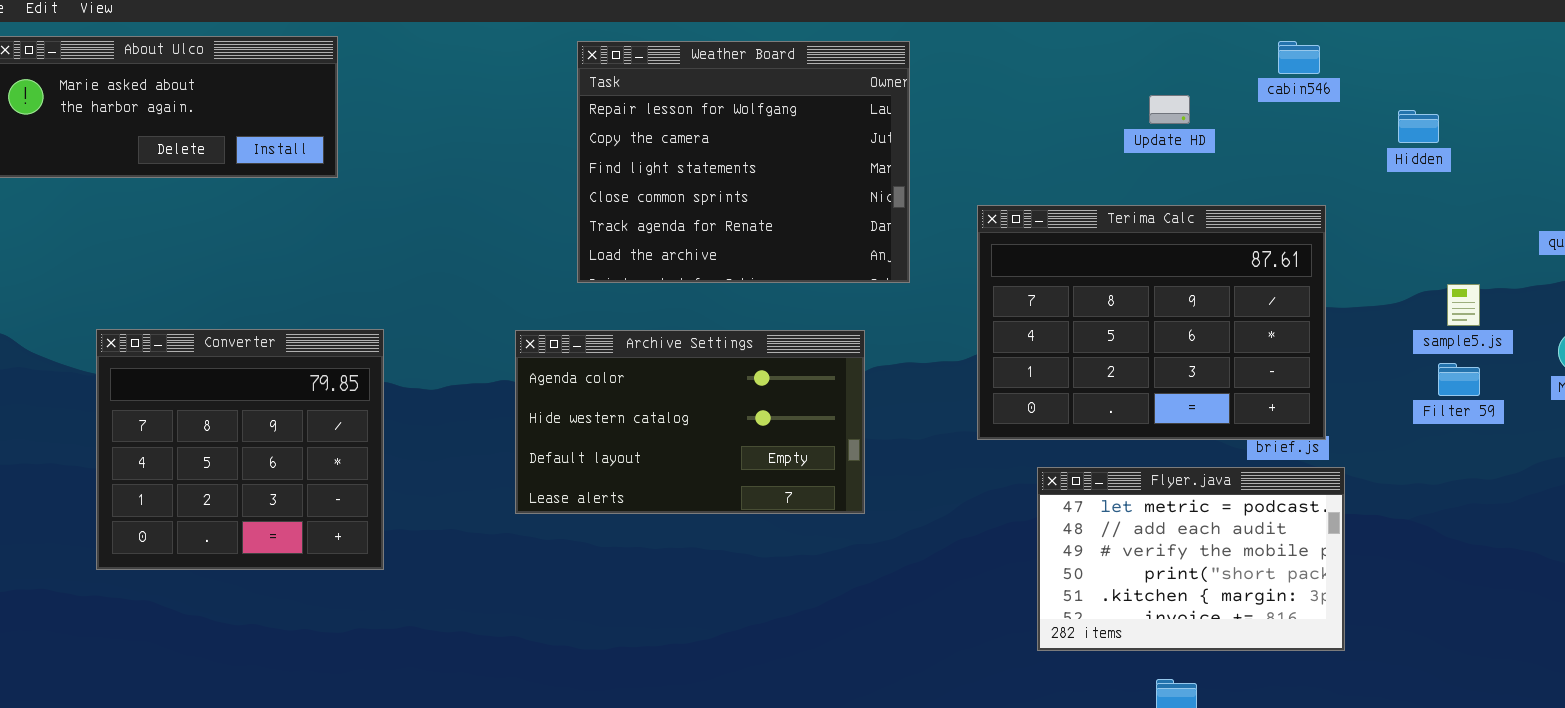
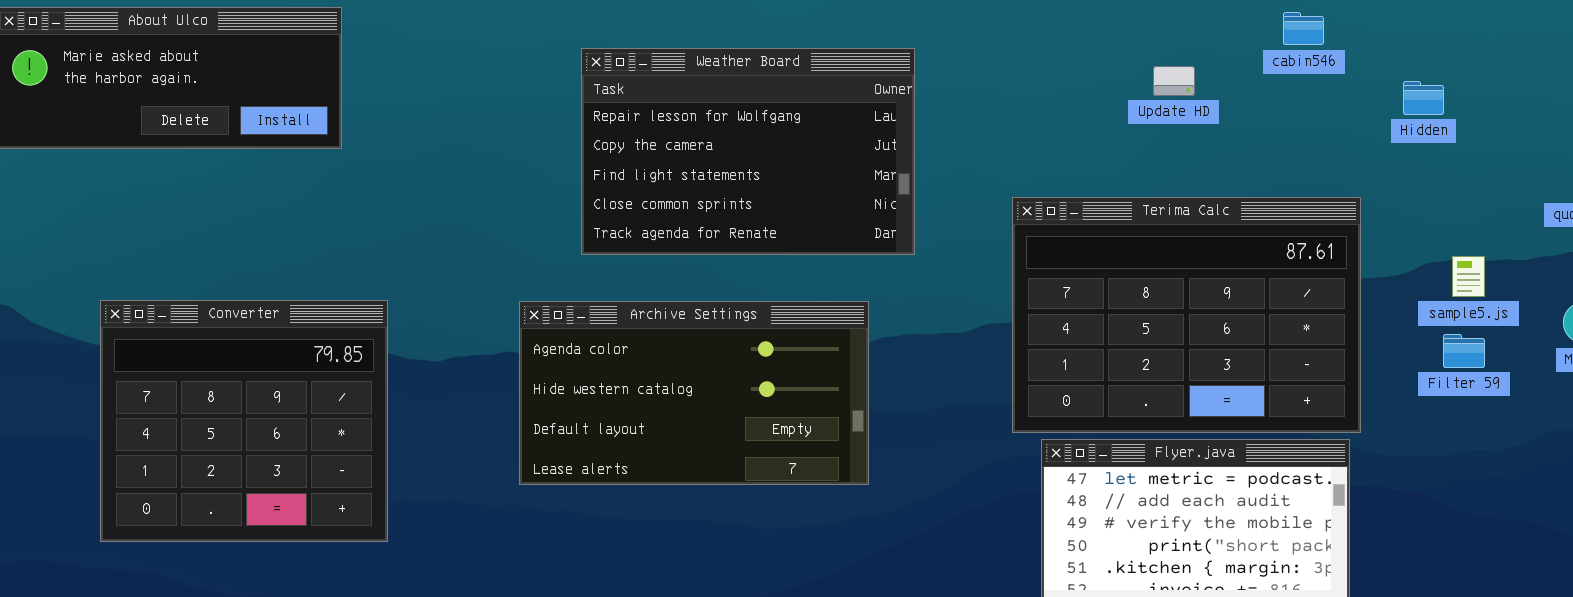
Weather Board: [577,41,910,283] -> [581,48,915,255], resized
Terima Calc: [977,205,1326,440] -> [1012,197,1361,433], moved

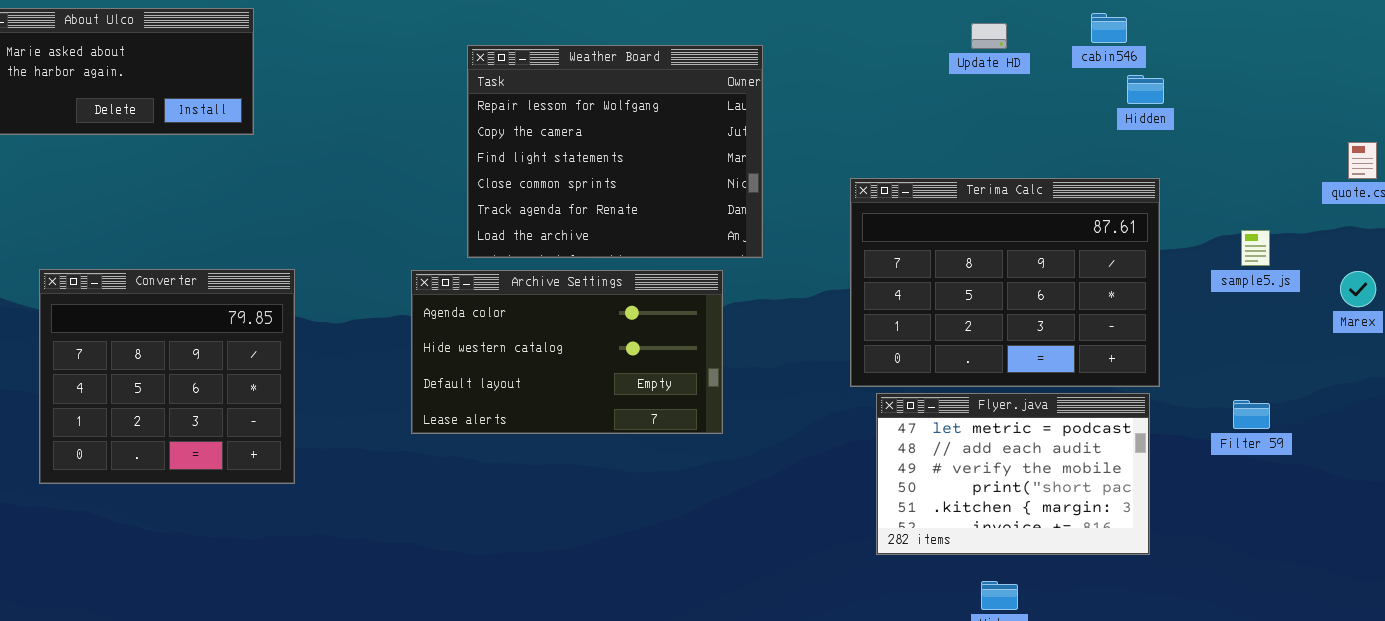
Weather Board: [581,48,915,255] -> [467,45,763,258], resized
Update HD: [1153,66,1195,96] -> [971,23,1007,49], moved
Hidden: [1403,81,1444,115] -> [1127,75,1164,104], moved
Filter 59: [1443,334,1485,368] -> [1233,400,1270,429], moved

